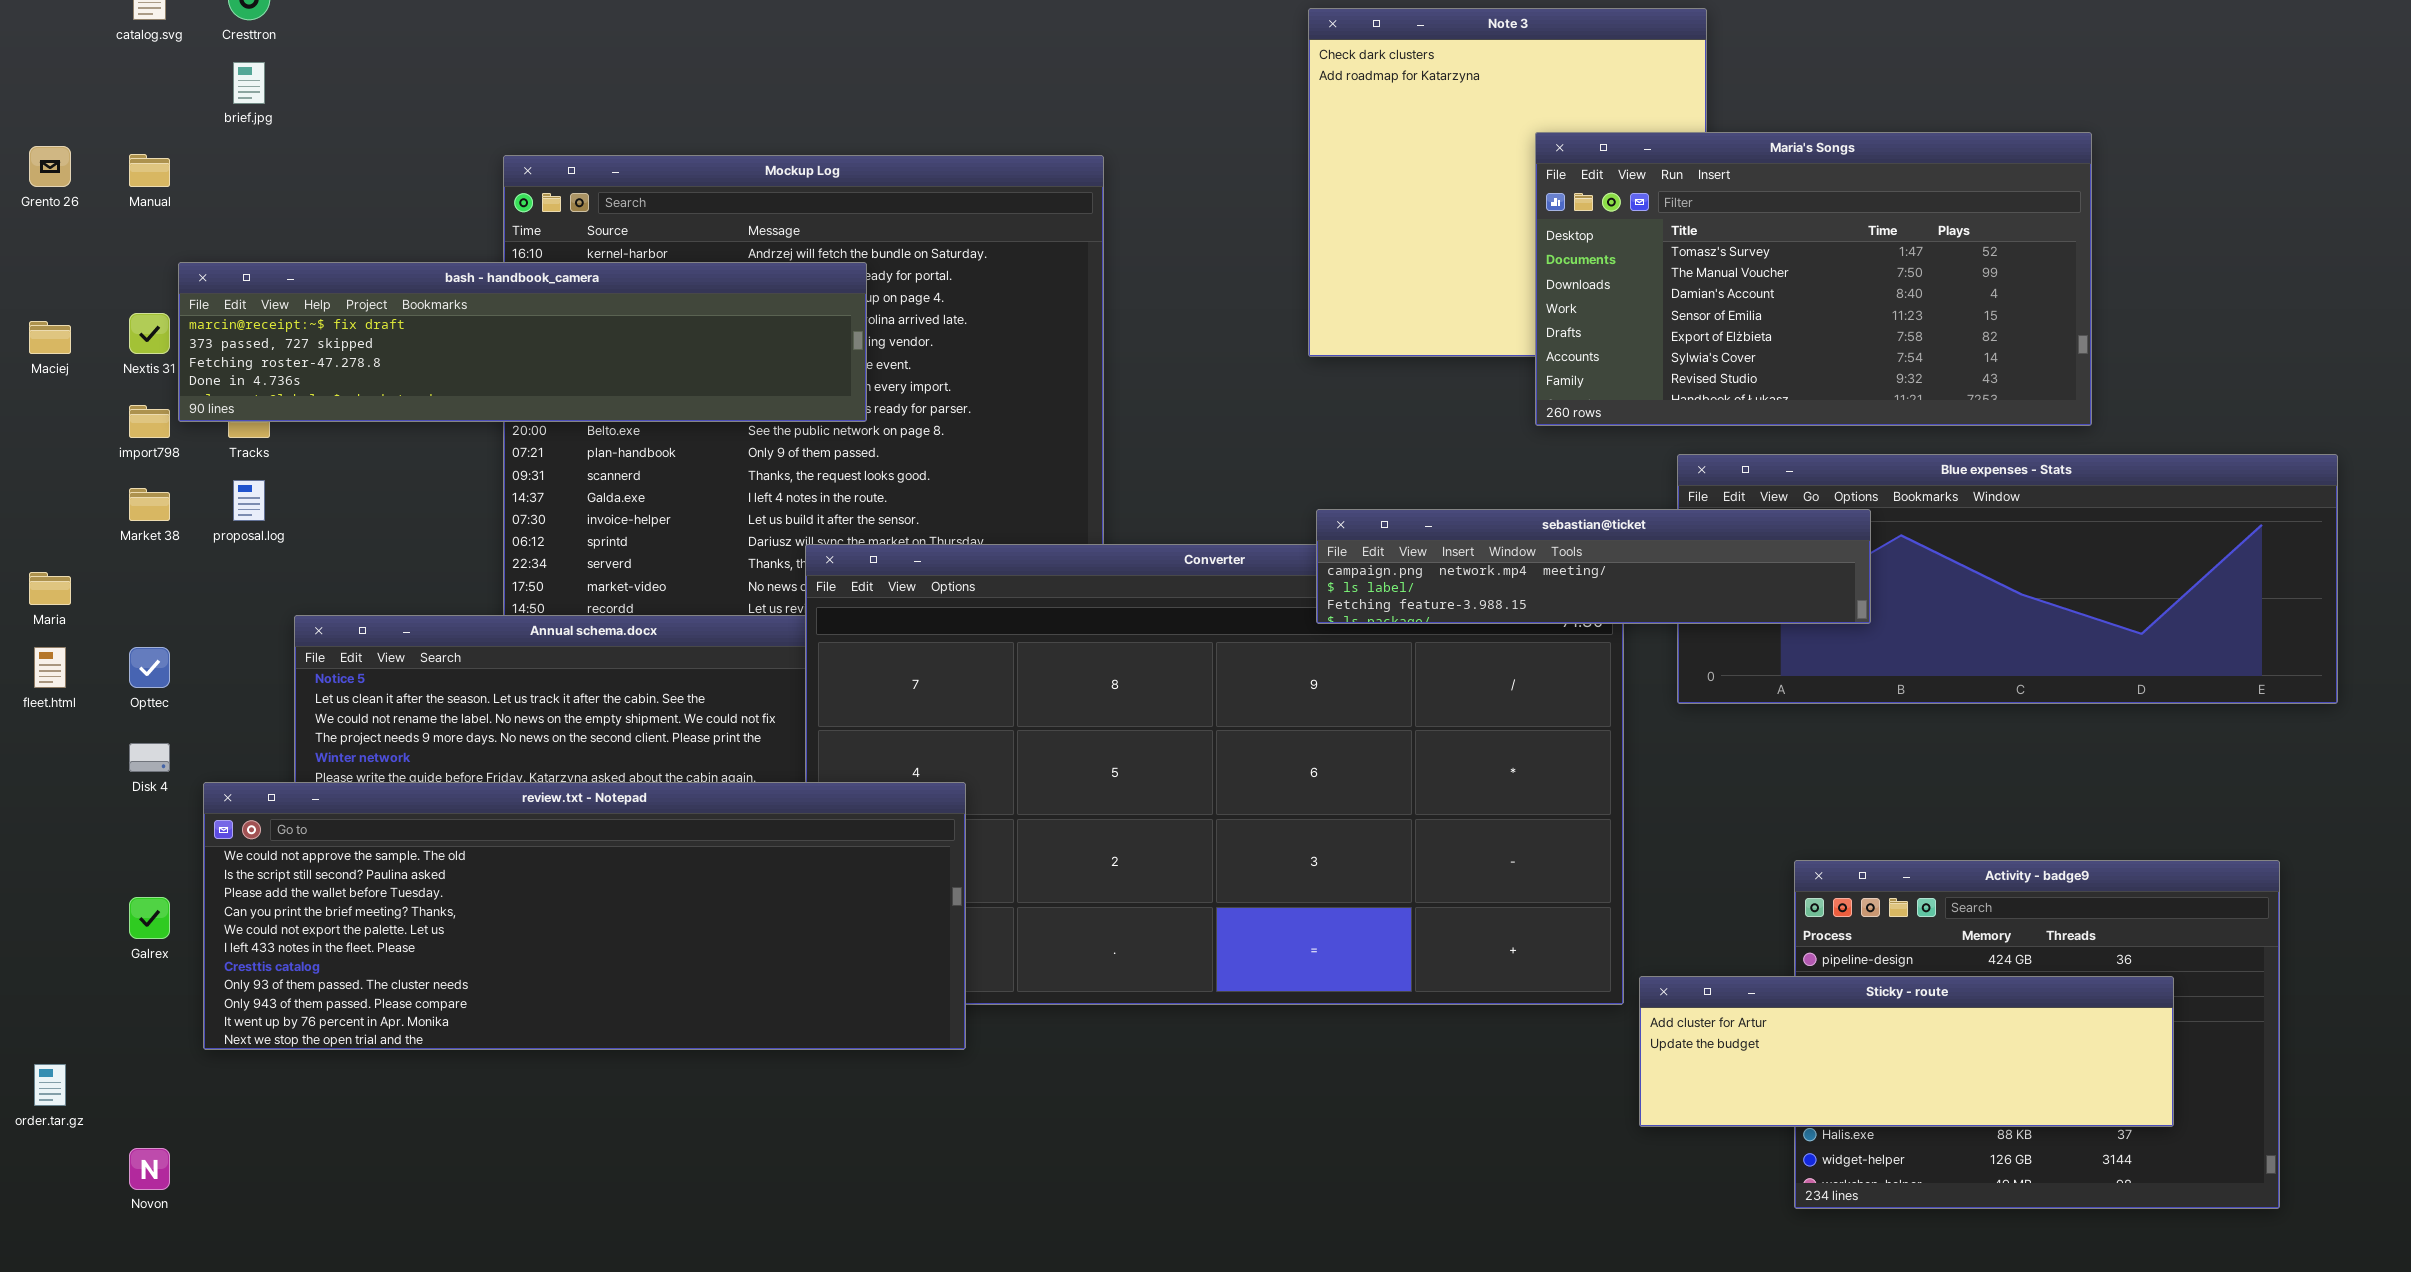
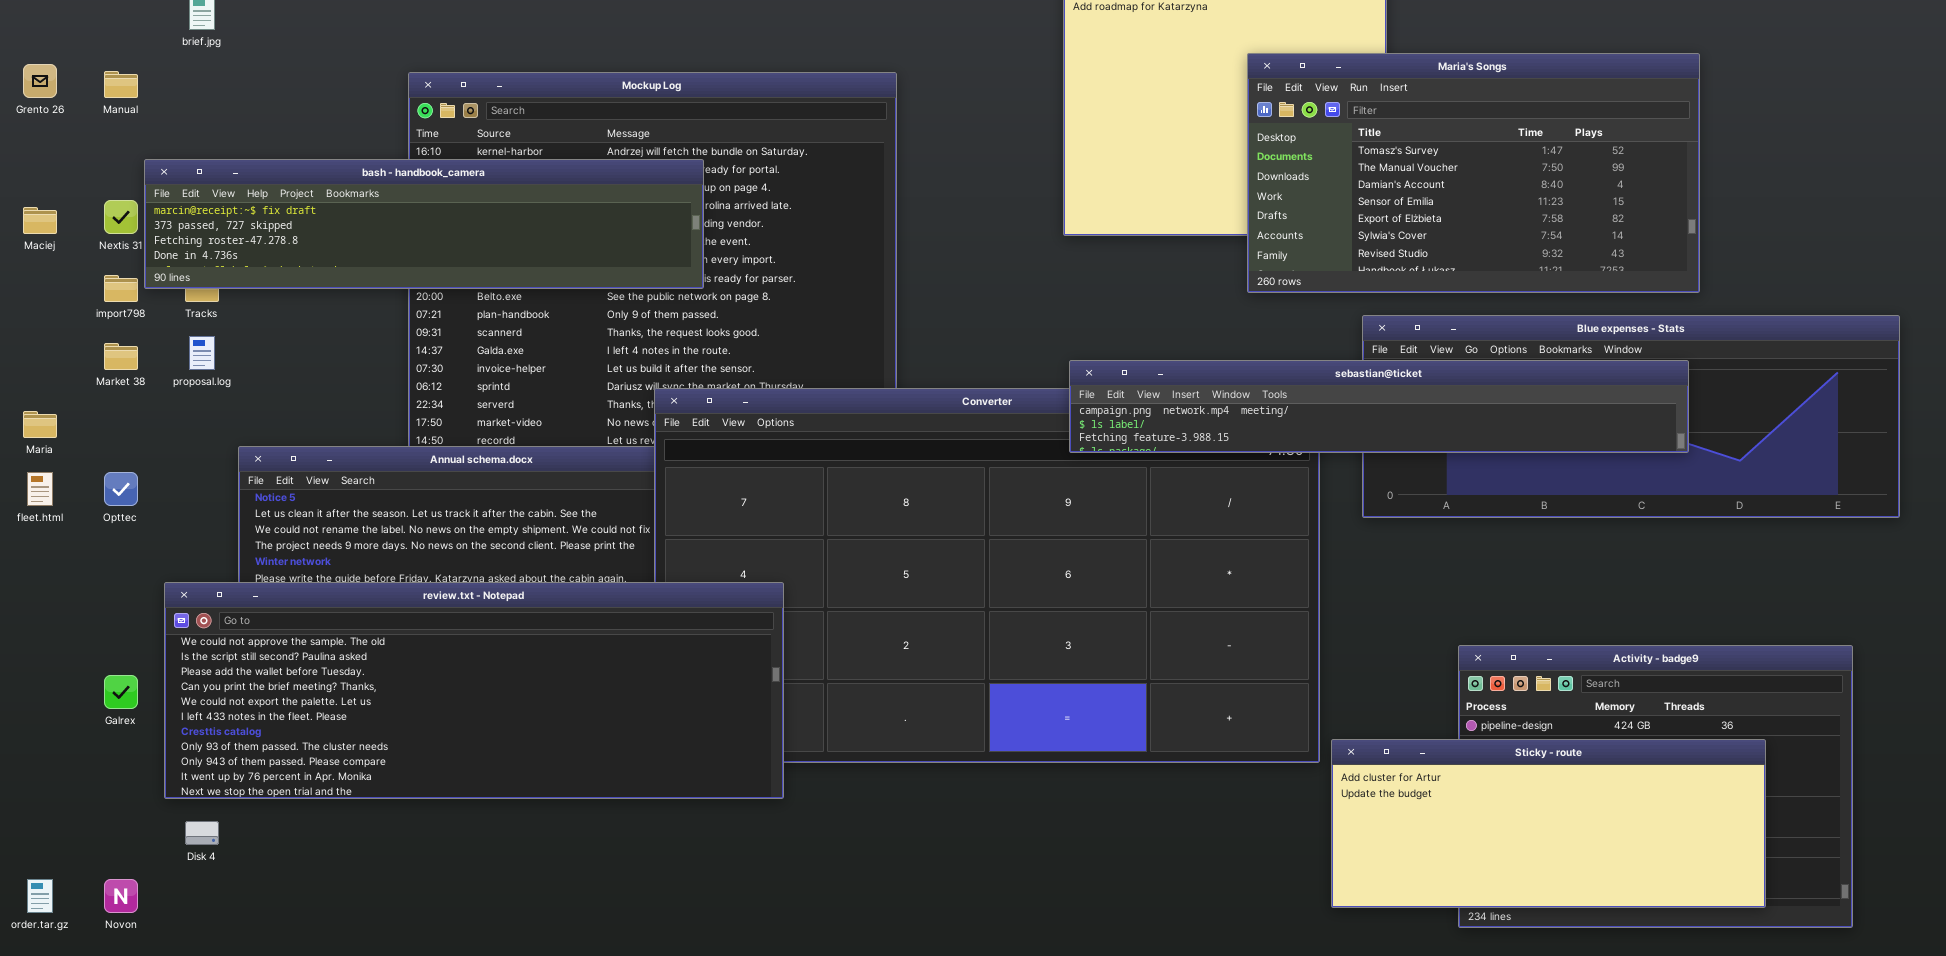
sebastian@ticket: [1316,509,1871,624] -> [1069,360,1689,453], resized
Disk 4: [129,743,170,772] -> [185,821,219,845], moved
Sticky - route: [1639,976,2174,1127] -> [1331,739,1766,908], resized
order.tar.gz: [34,1064,66,1106] -> [27,879,53,913], moved

